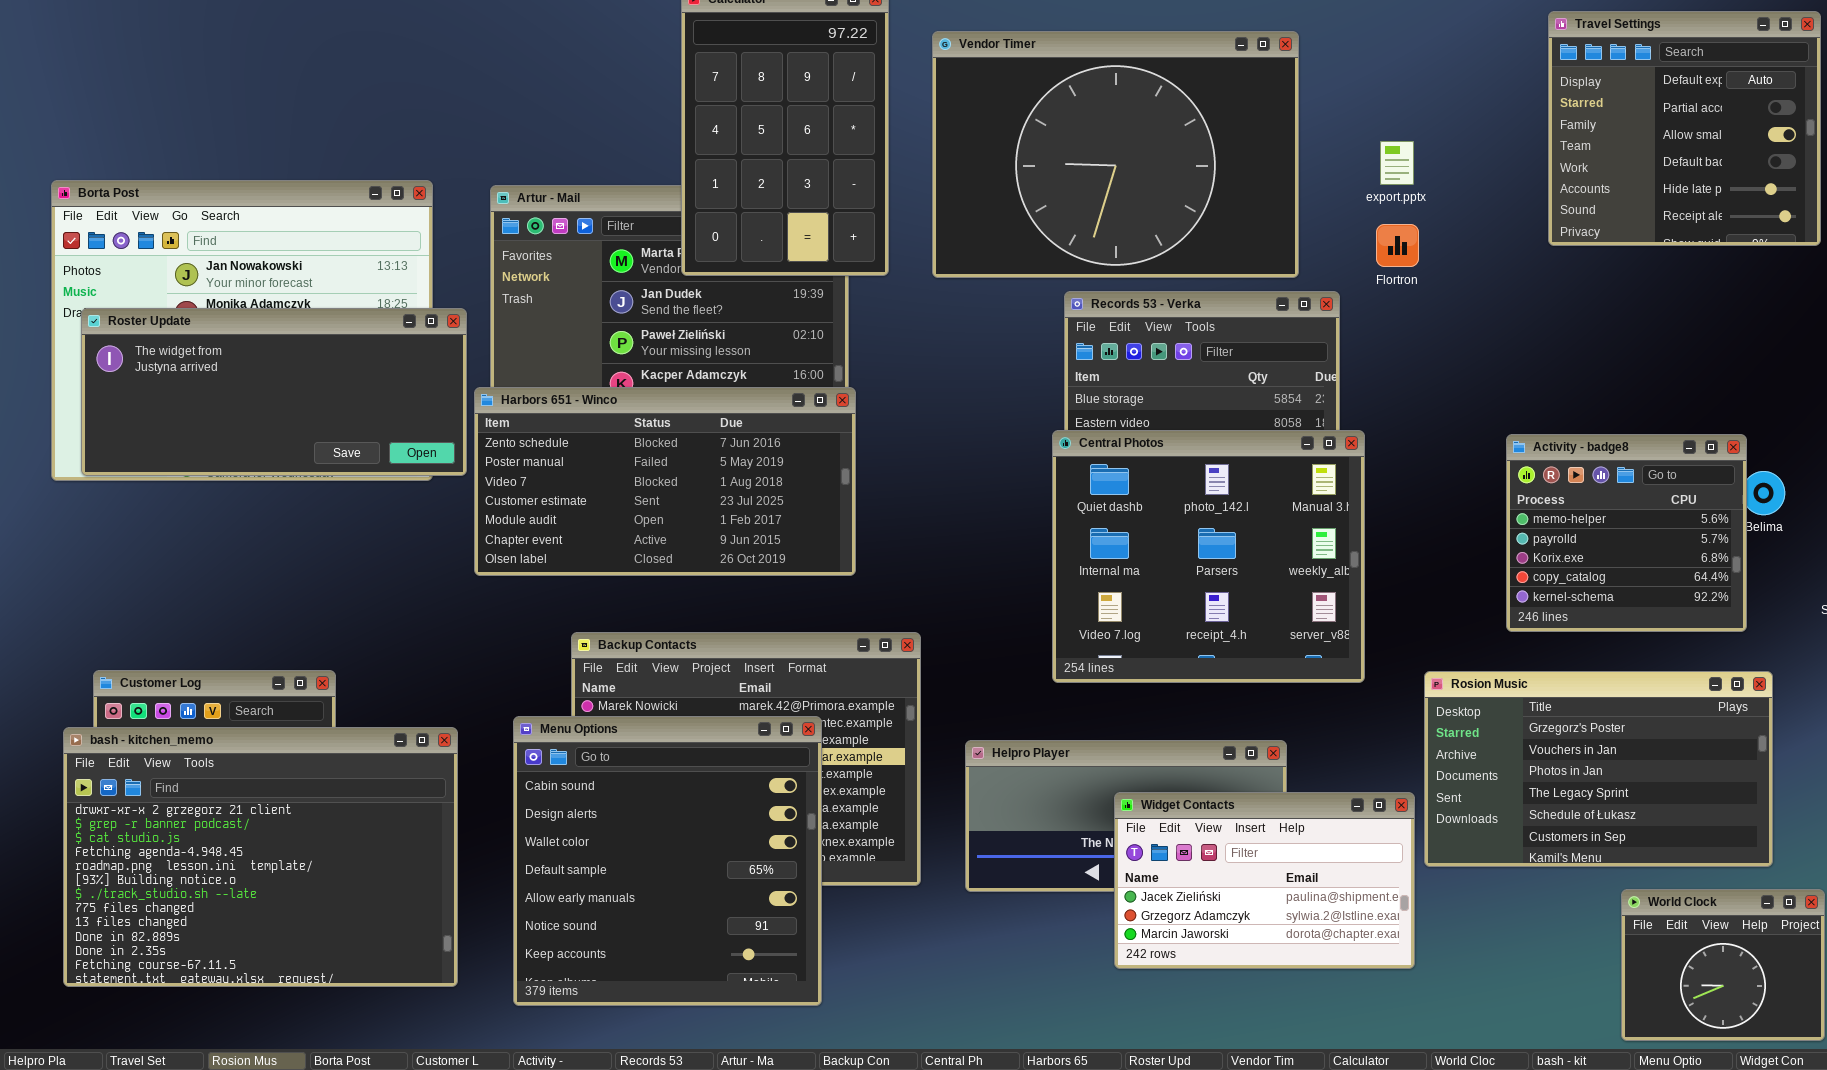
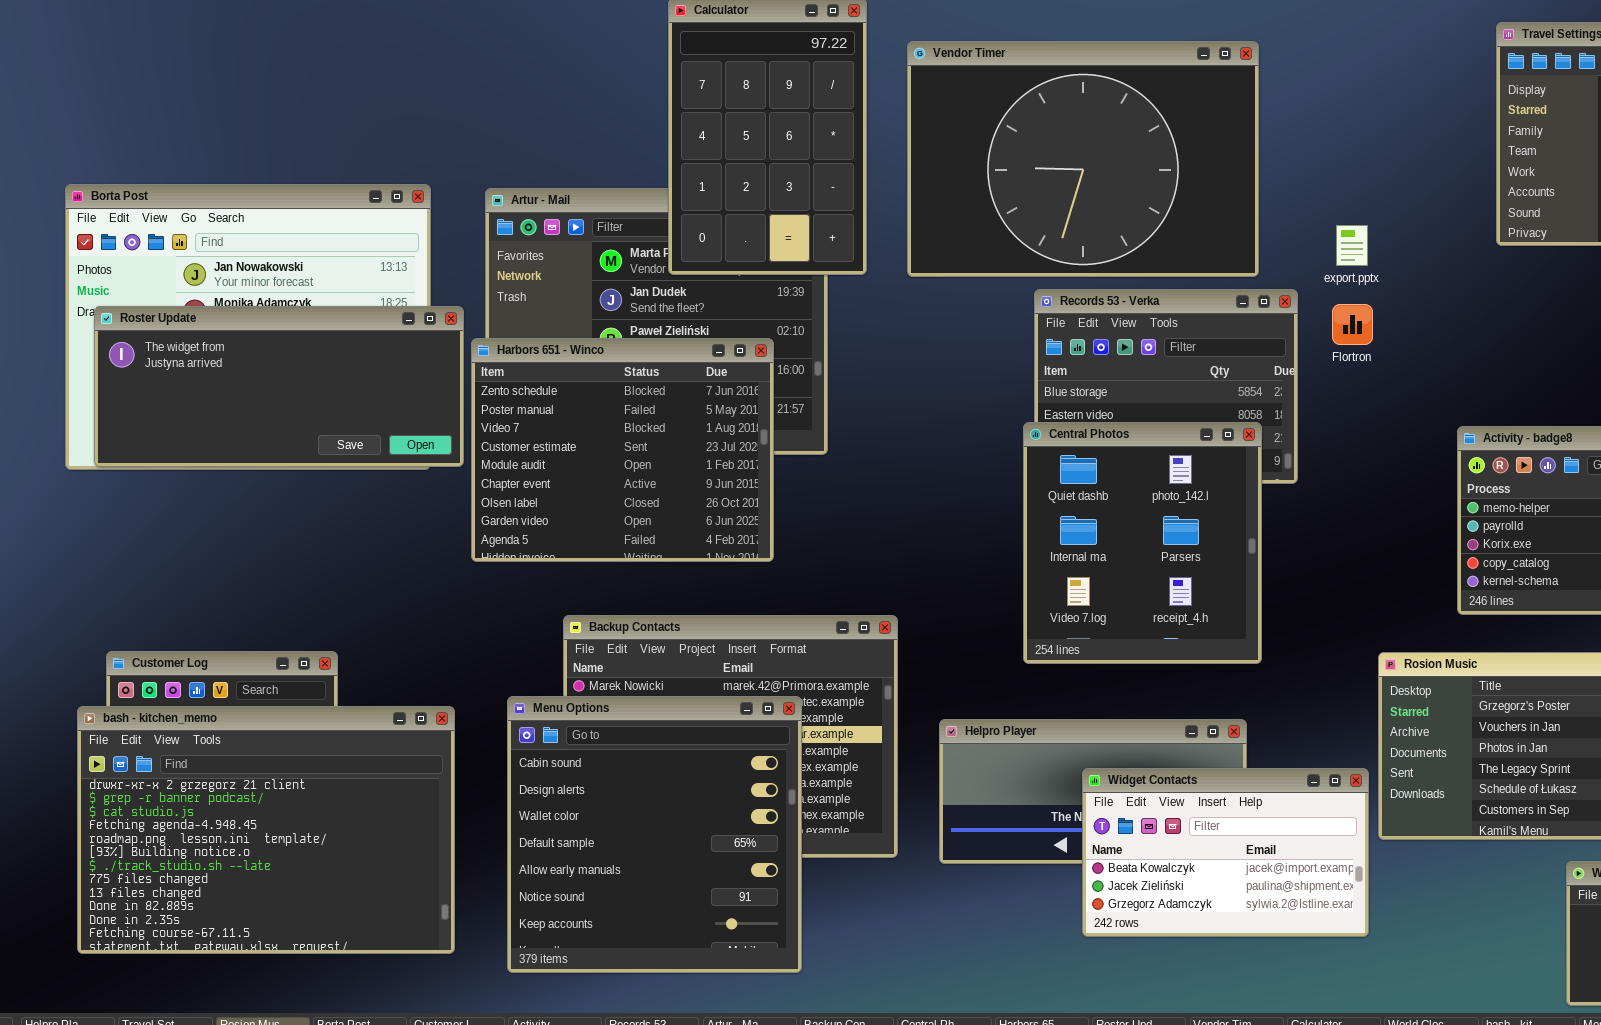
export.pptx: [1380,141,1414,185] -> [1336,225,1368,266], moved
Flortron: [1376,224,1419,267] -> [1332,304,1373,345], moved
Harbors 651 - Winco: [474,387,856,576] -> [471,338,774,562], resized
Central Photos: [1052,430,1365,683] -> [1023,422,1262,664], resized
Widget Contacts: [1114,792,1415,969] -> [1082,768,1369,937], scrolled up 1 row

